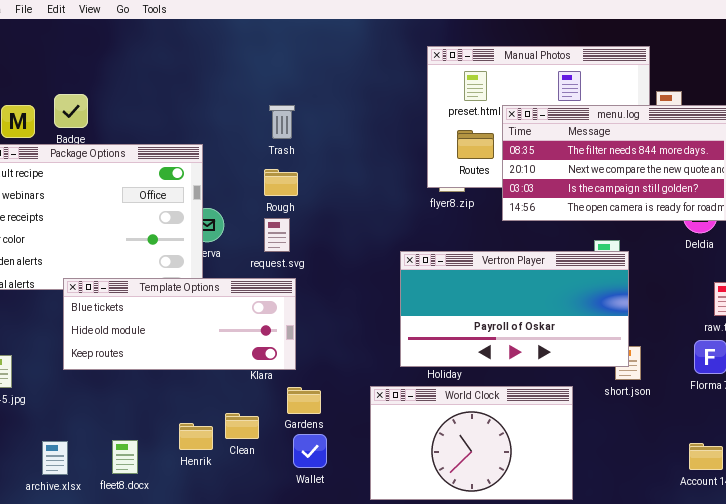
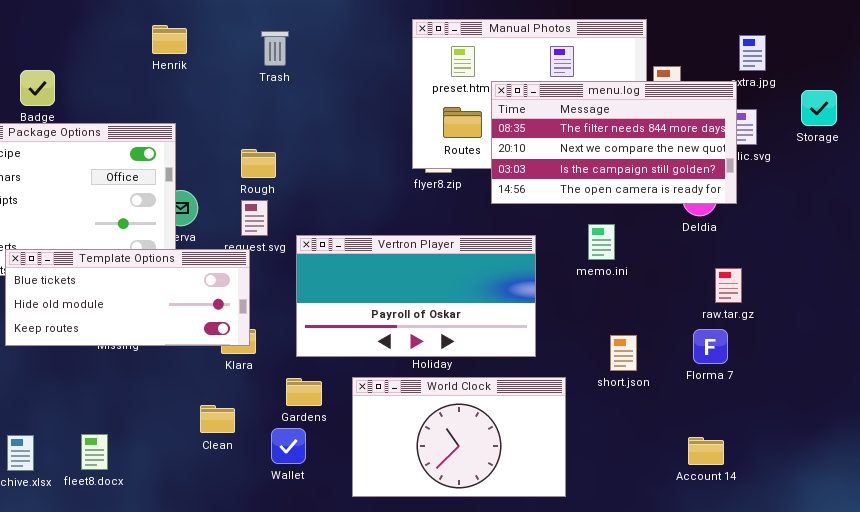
Trash: [269,105,295,139] -> [261,31,289,66], moved
Vertron Player: [400,251,629,367] -> [296,235,536,357], moved
Template Options: [63,278,296,370] -> [5,249,250,346], moved
Gardens: [287,387,321,414] -> [286,378,322,406], moved
Henrik: [179,423,213,450] -> [152,25,187,54], moved

